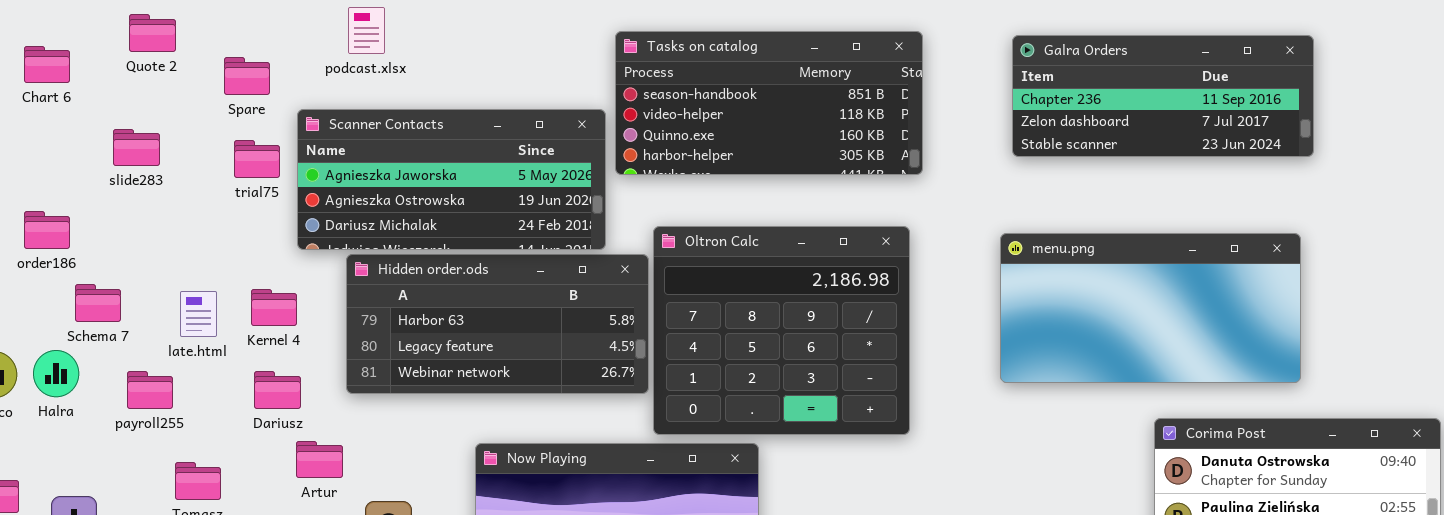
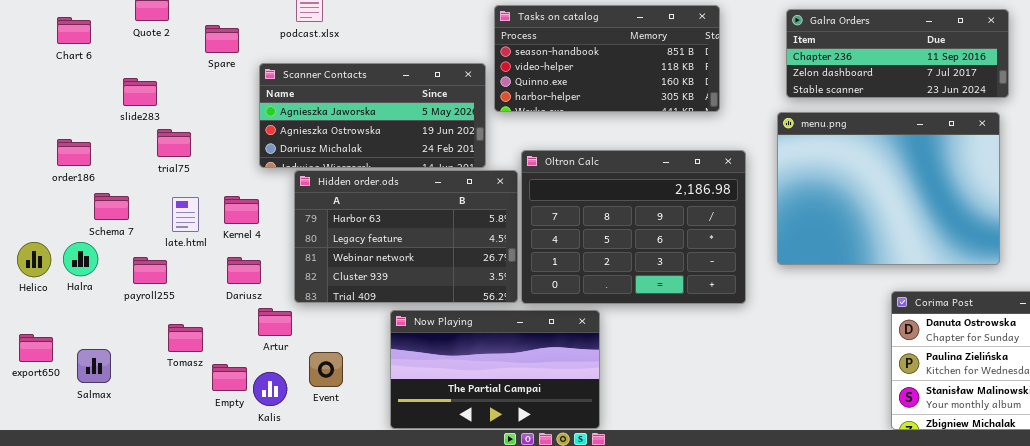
trial75: [234,140,280,178] -> [157,129,191,157], moved
Oltron Calc: [653,226,910,435] -> [521,150,746,304], resized
menu.png: [1000,233,1301,383] -> [777,112,1000,265], resized
Hidden order.ods: [346,254,649,394] -> [294,170,518,303], resized

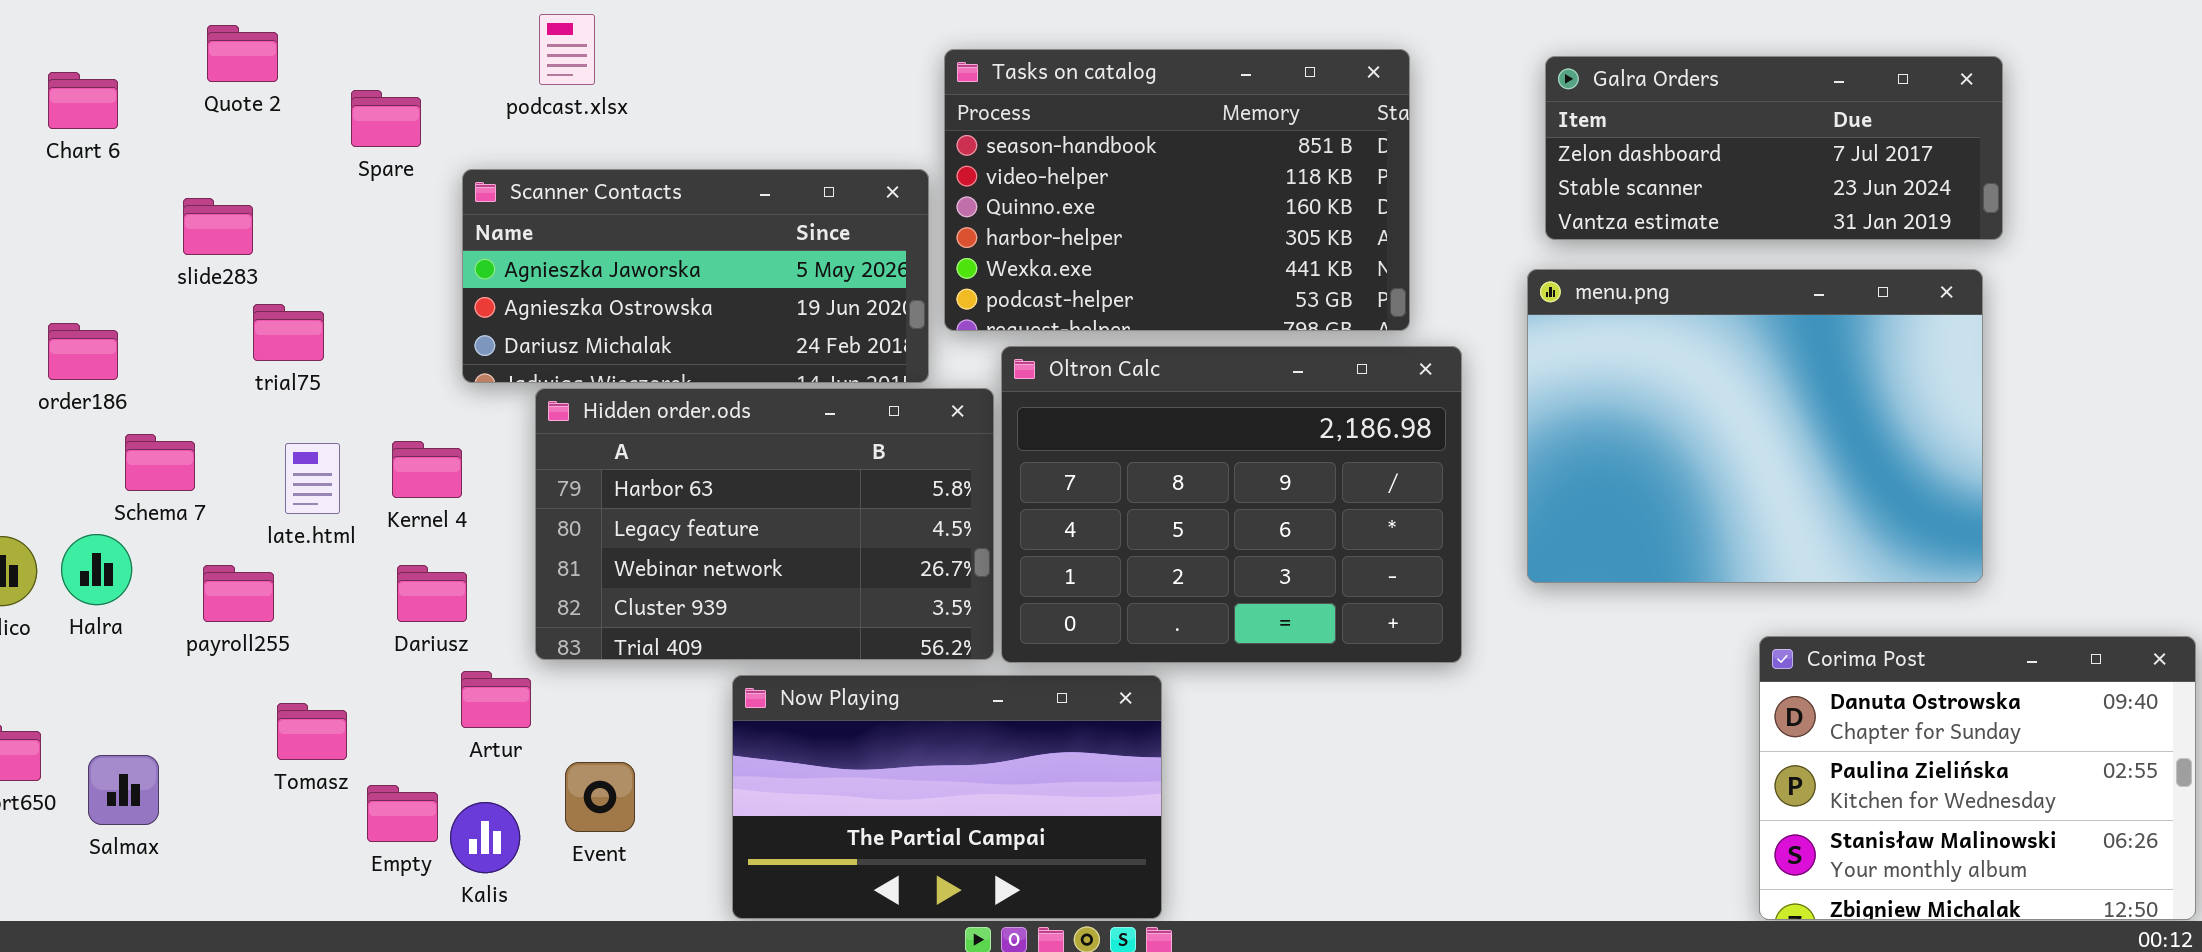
Tasks on catalog: [494,5,720,112] -> [944,49,1410,331], resized
Galra Orders: [786,9,1009,98] -> [1545,56,2003,240], scrolled down 1 row

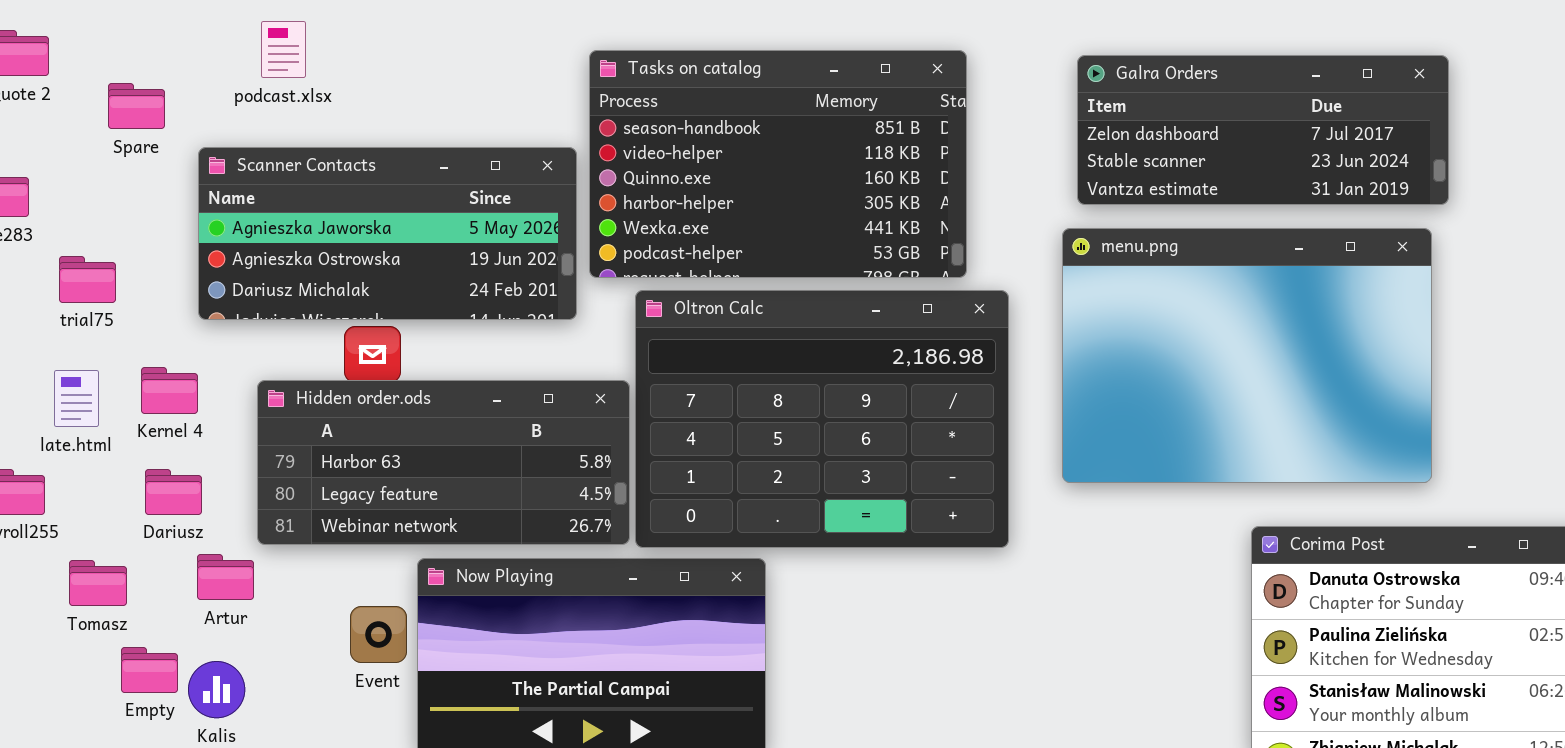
trial75: [253,304,324,361] -> [59,256,116,303], moved
Hidden order.ods: [535,388,994,660] -> [257,380,630,545], resized
Tomasz: [277,703,347,760] -> [69,560,127,606], moved
Event: [565,762,635,832] -> [350,606,407,663], moved

